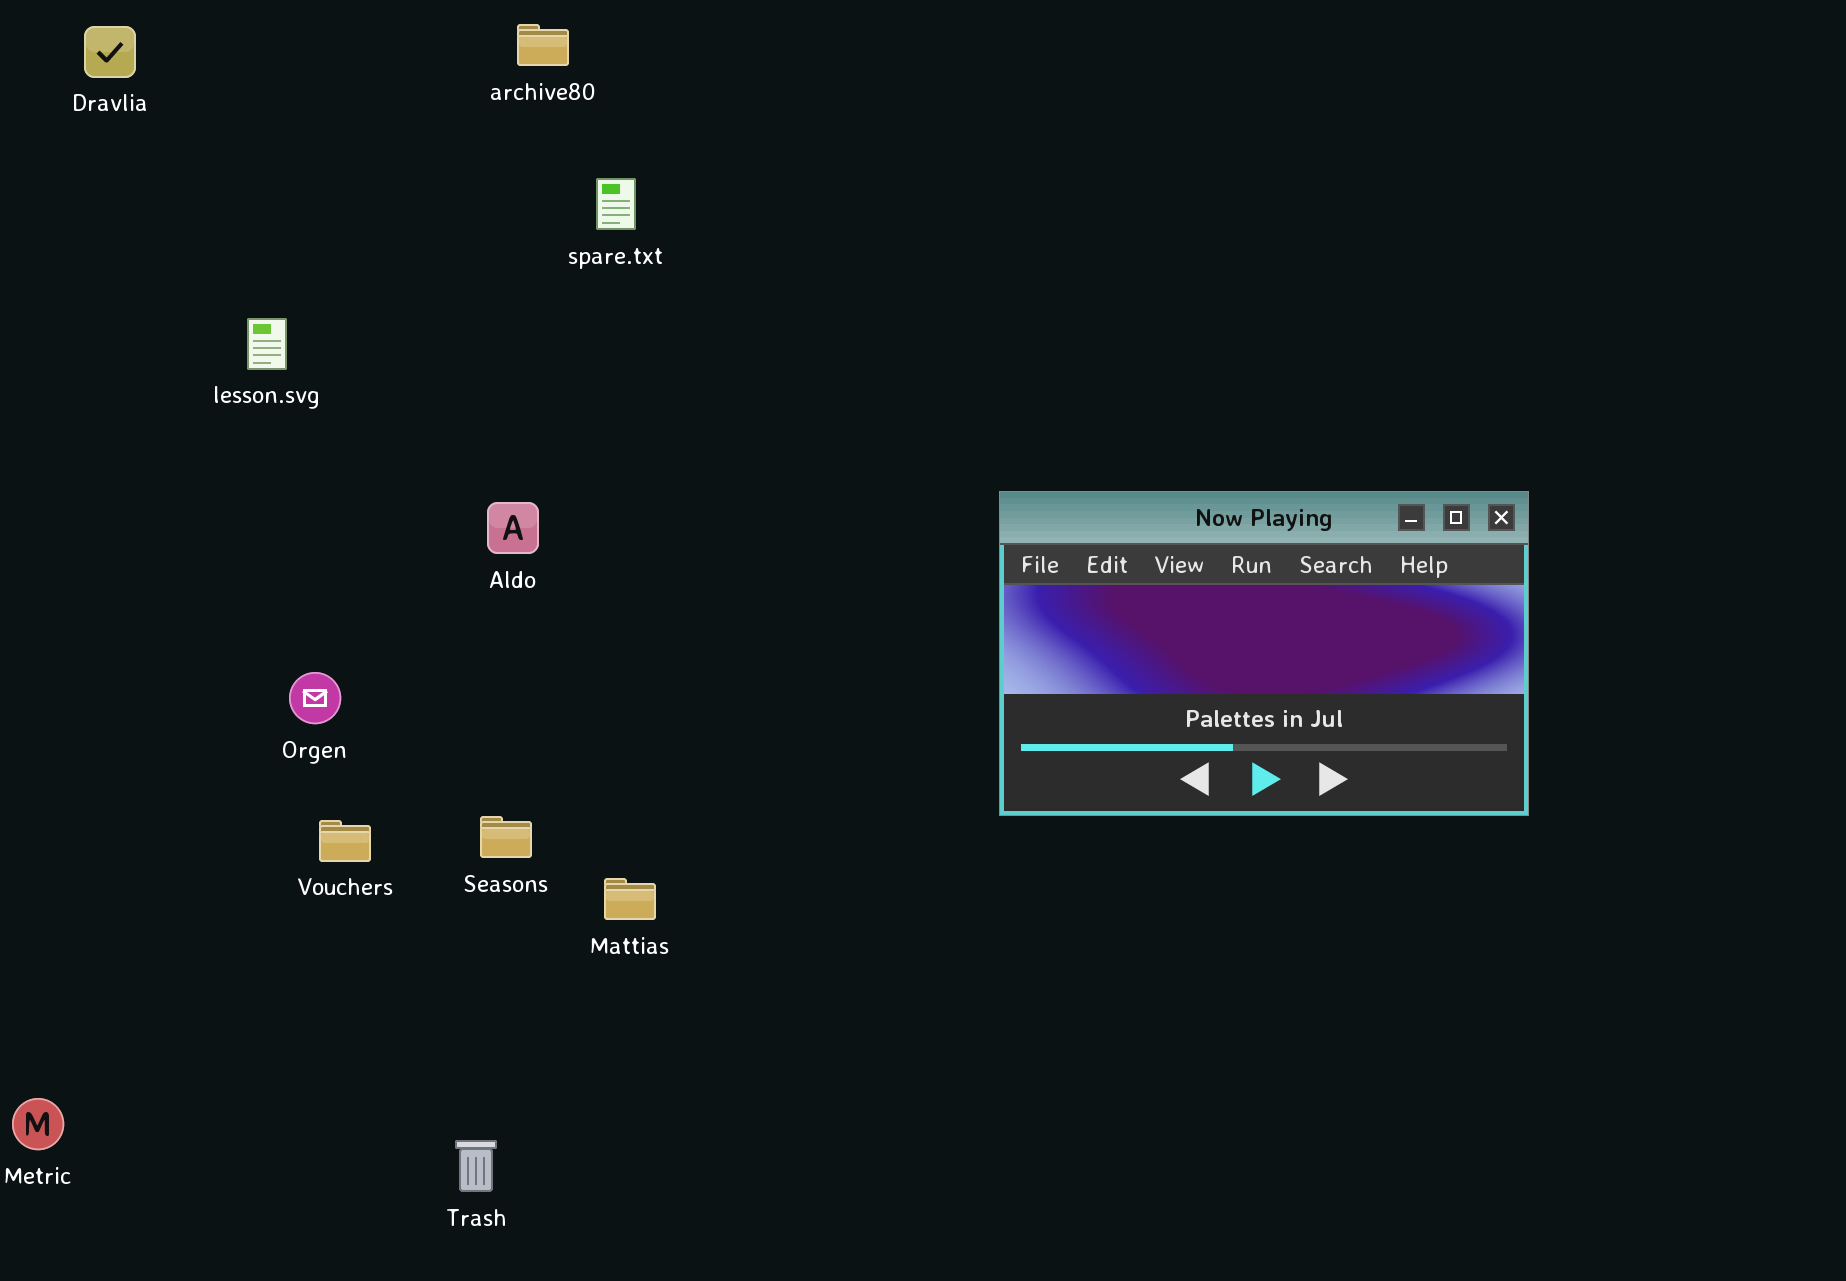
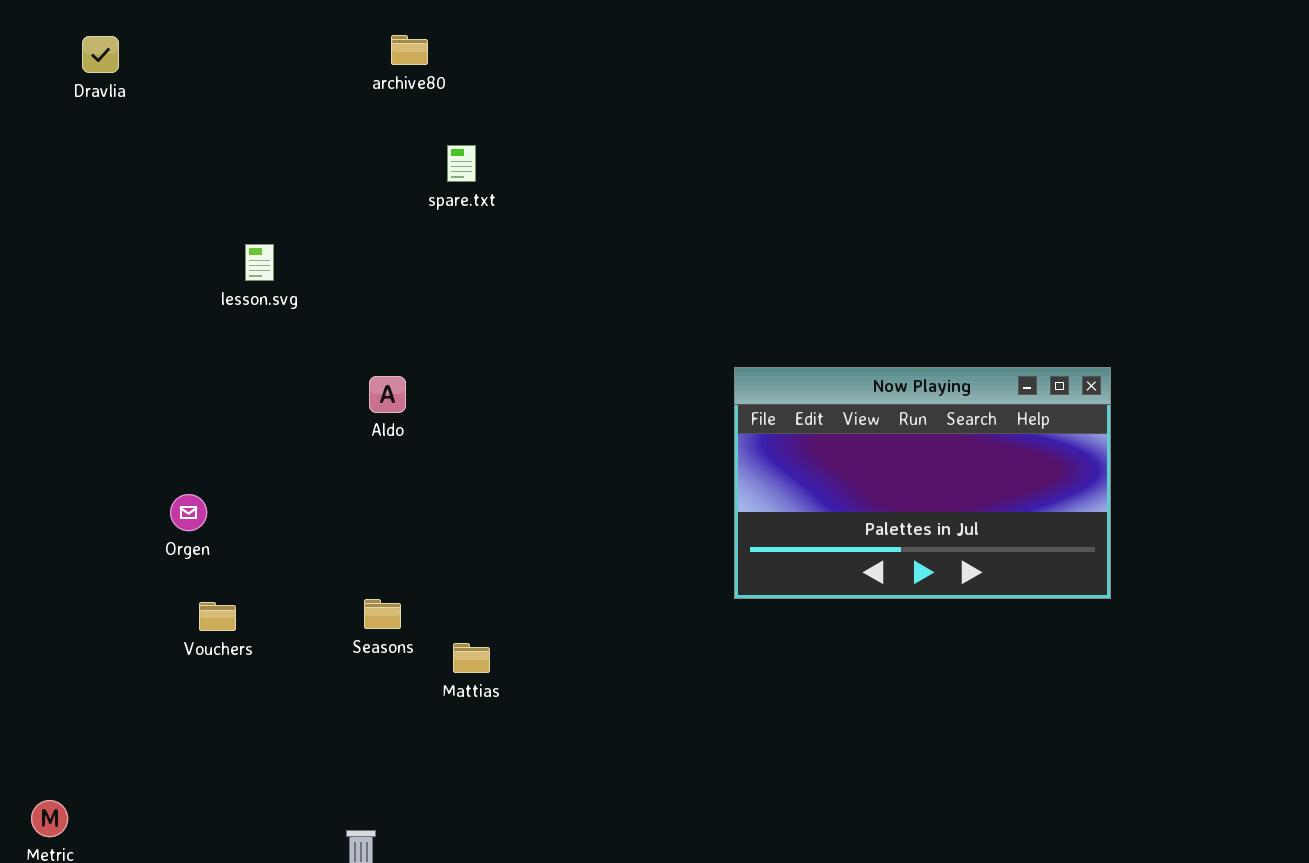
lesson.svg: [247,318,287,370] -> [245,244,274,281], moved
Orgen: [289,672,341,724] -> [170,494,207,531], moved
Vouchers: [319,820,371,862] -> [199,602,236,631], moved

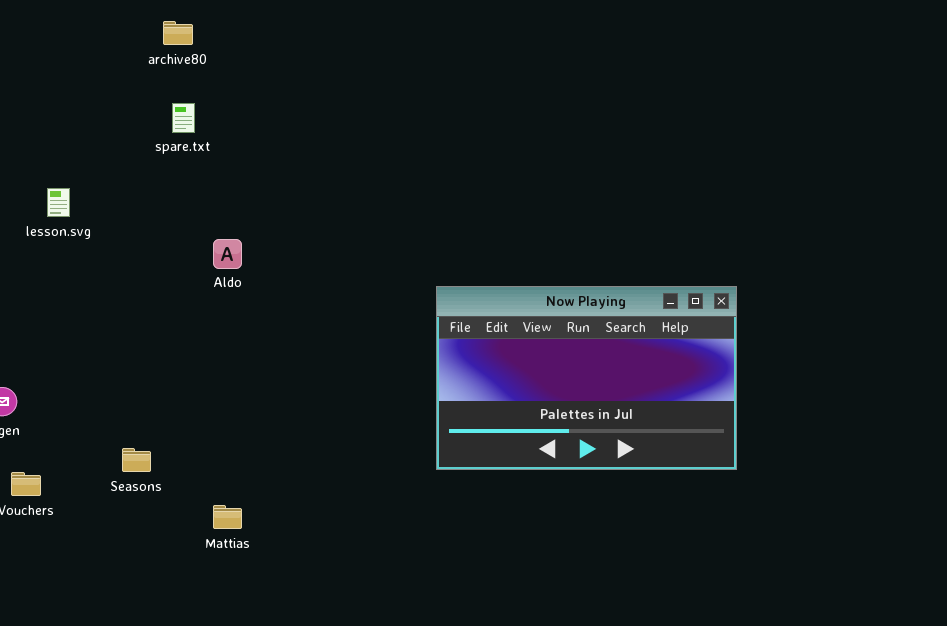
spare.txt: [447,145,476,182] -> [172,103,195,133], moved
Aldo: [369,376,406,413] -> [213,239,242,269], moved
Seasons: [364,599,401,629] -> [122,448,151,472], moved

